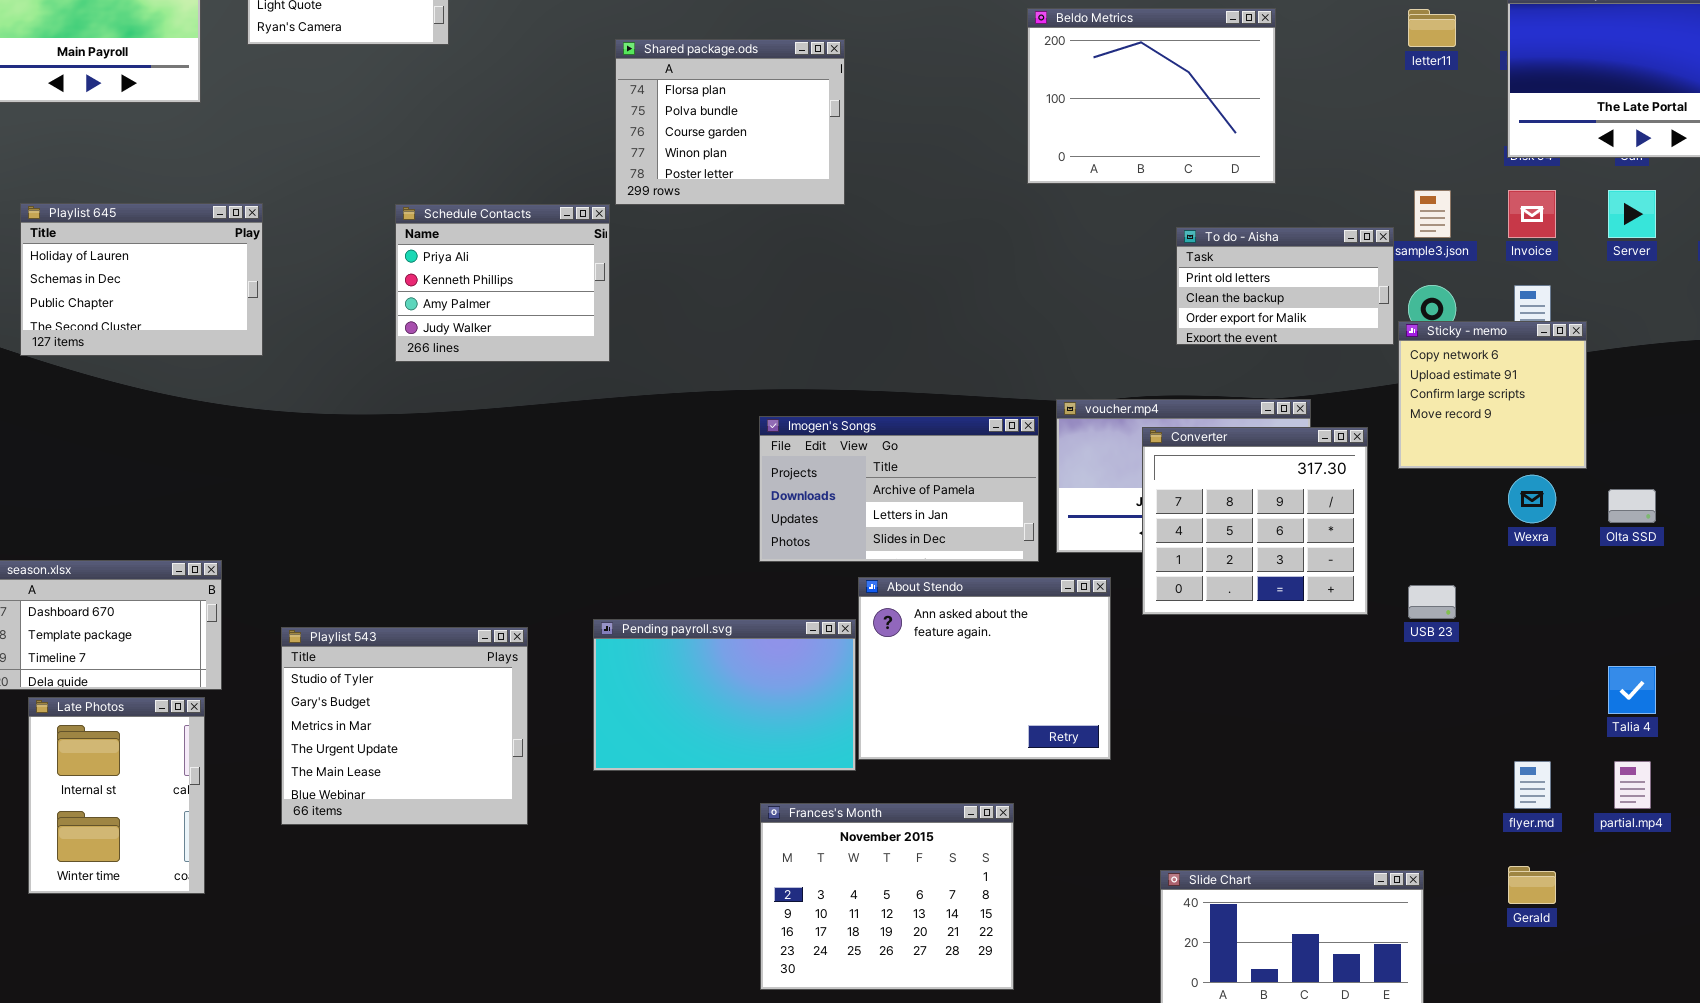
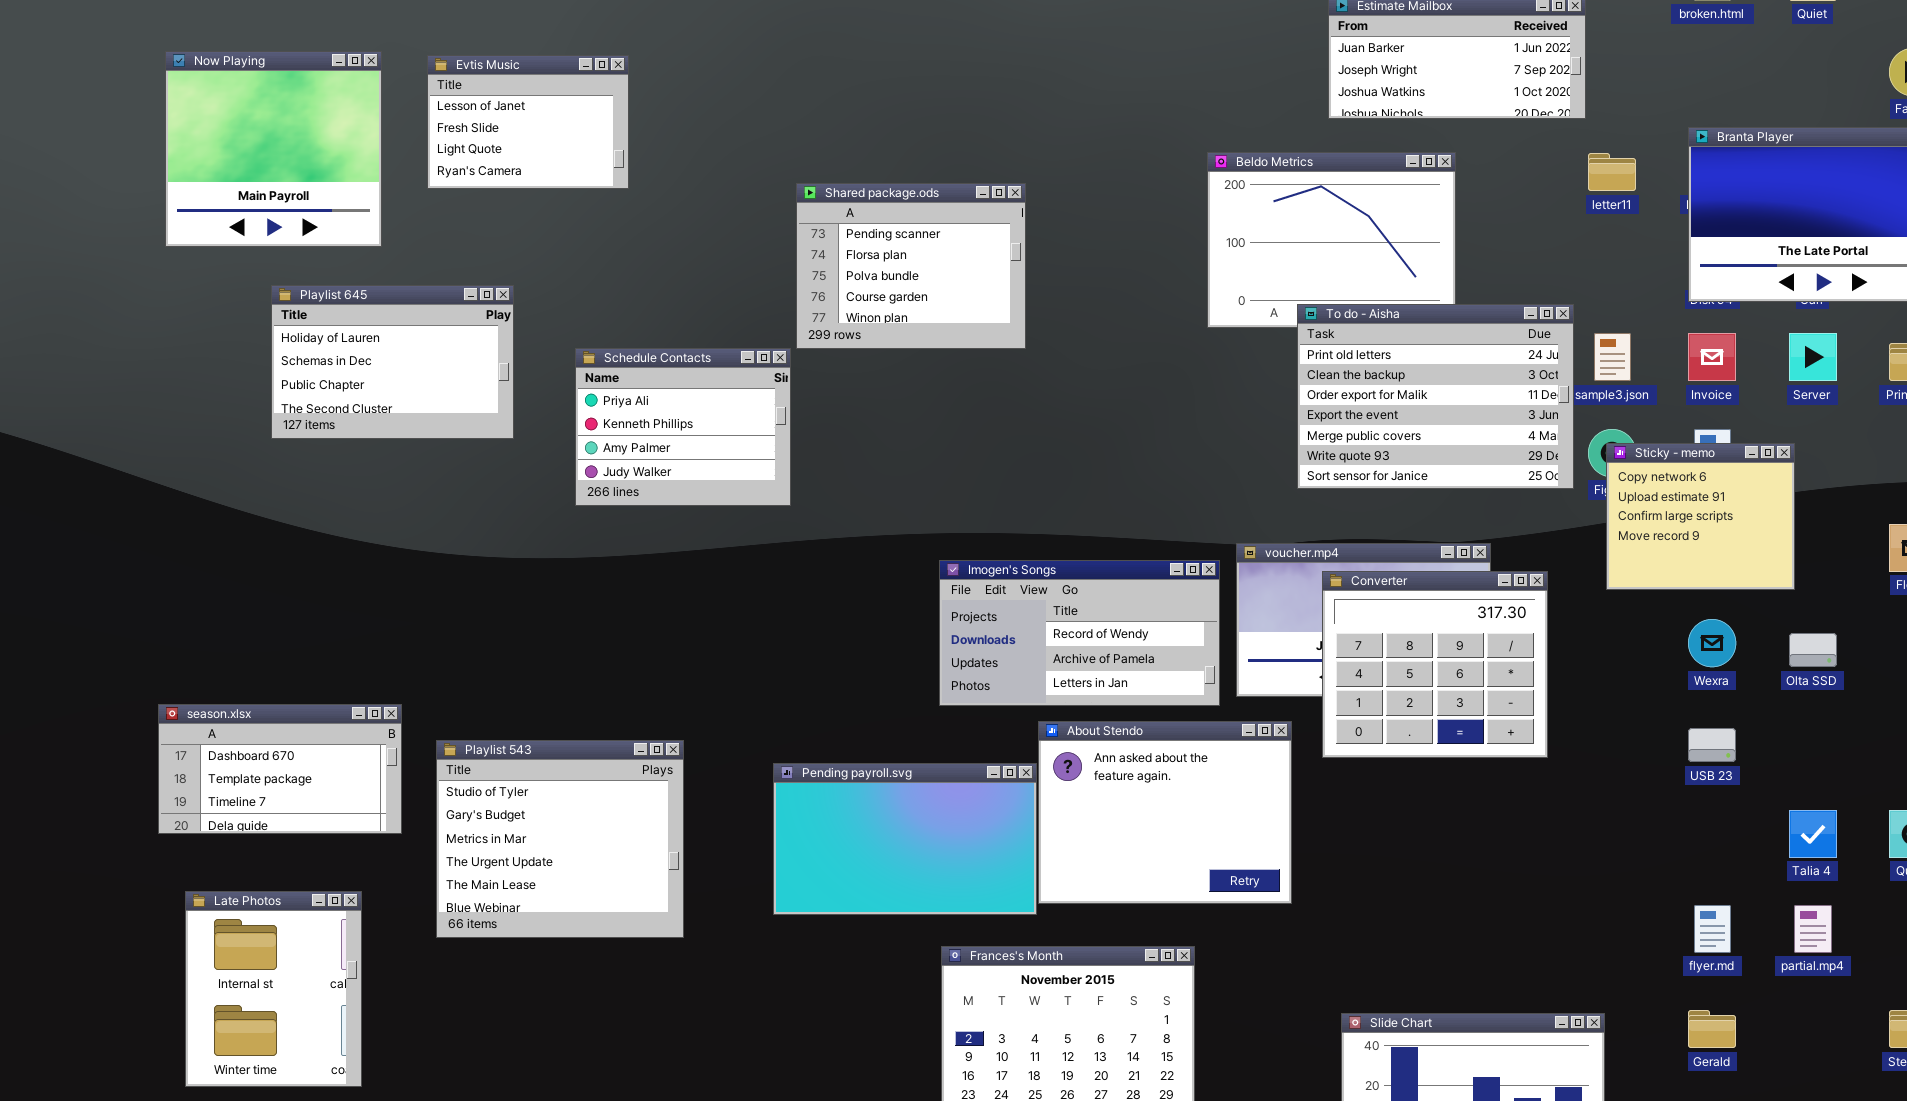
Shared package.ods: [615,39,845,205] -> [796,183,1026,349], scrolled up 1 row
Playlist 645: [20,203,263,356] -> [271,285,514,439], moved
To do - Aisha: [1176,227,1394,345] -> [1297,304,1574,489], resized
Sticky - memo: [1398,321,1587,469] -> [1606,443,1795,590], moved
Imogen's Songs: [759,416,1039,562] -> [939,560,1220,706], scrolled up 1 row
USB 23: [1408,585,1456,619] -> [1688,728,1736,762], moved
Playlist 543: [281,627,528,825] -> [436,740,684,938], moved
Late Photos: [28,697,205,894] -> [185,891,362,1087], moved

